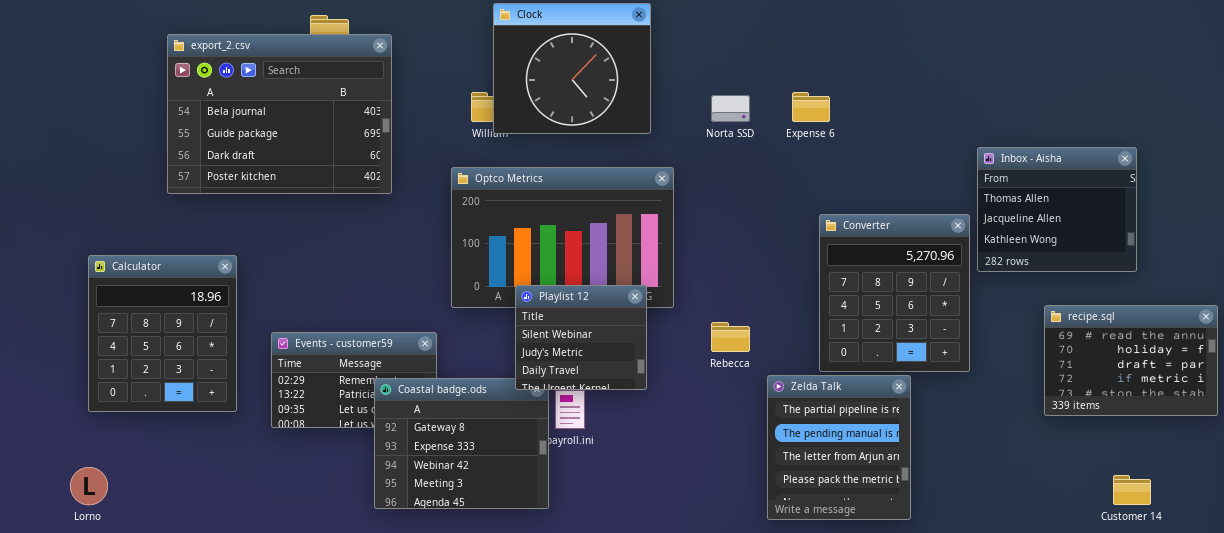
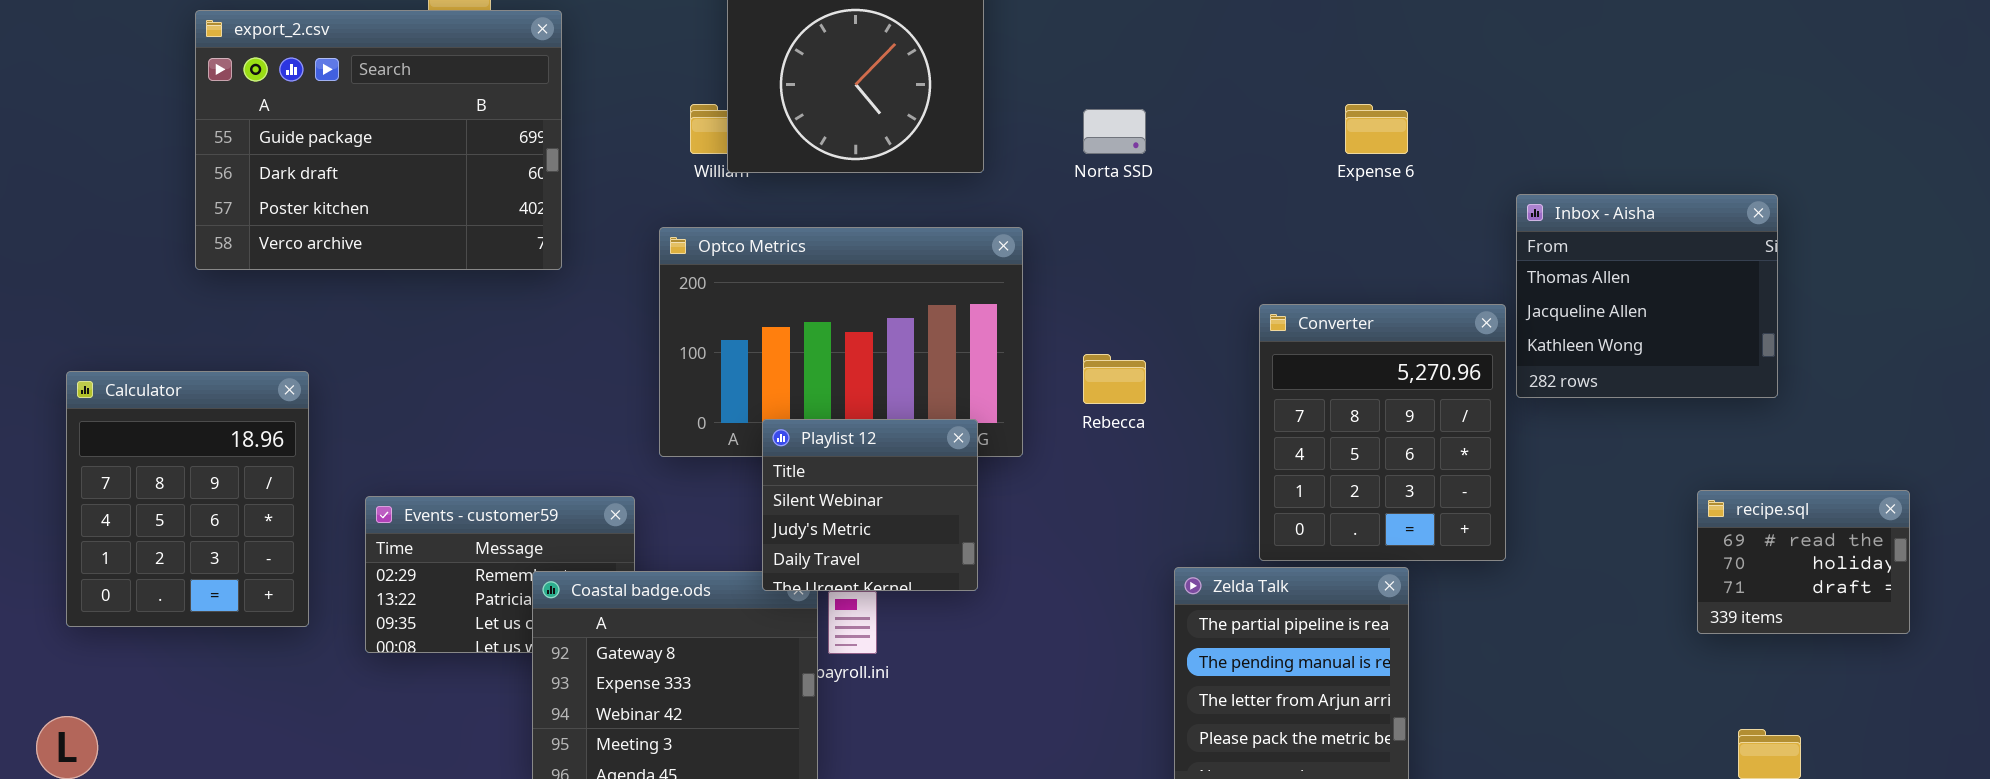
export_2.csv: [167,34,392,194] -> [195,10,562,270], scrolled down 1 row
Expense 6: [792,92,830,122] -> [1345,104,1408,154], moved
recipe.sql: [1044,305,1218,416] -> [1697,490,1910,634], resized
Rebecca: [711,322,750,352] -> [1083,354,1146,404], moved

